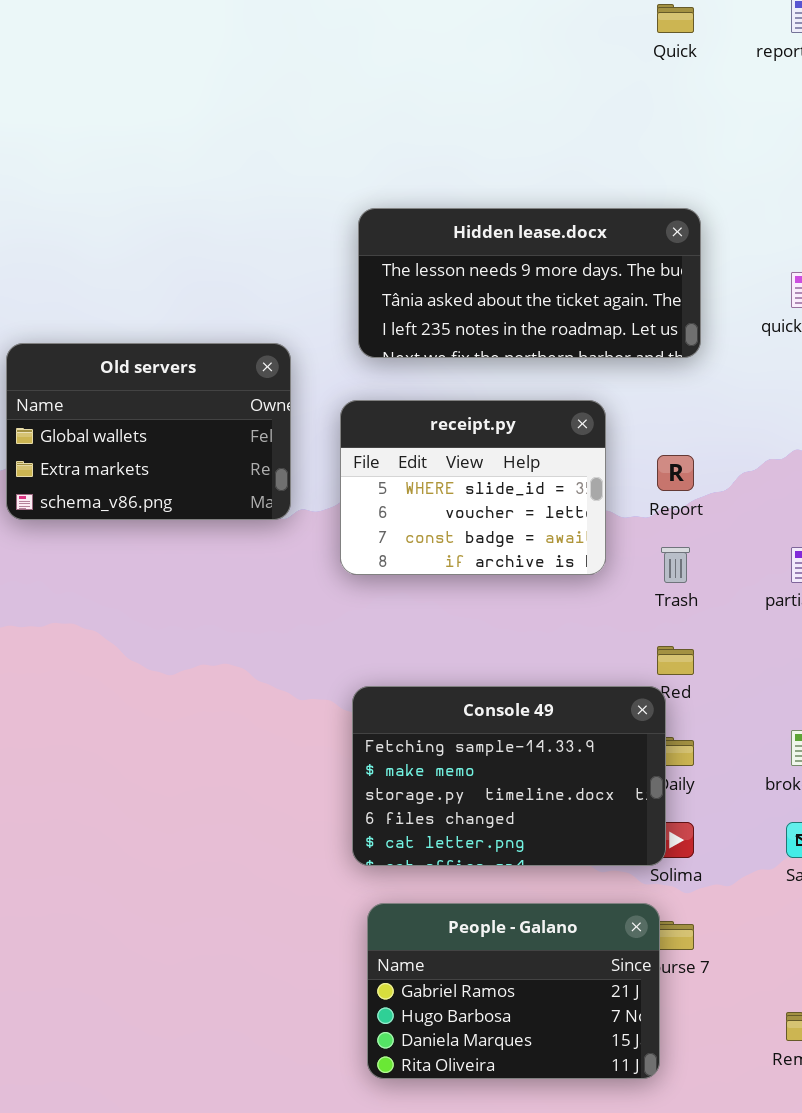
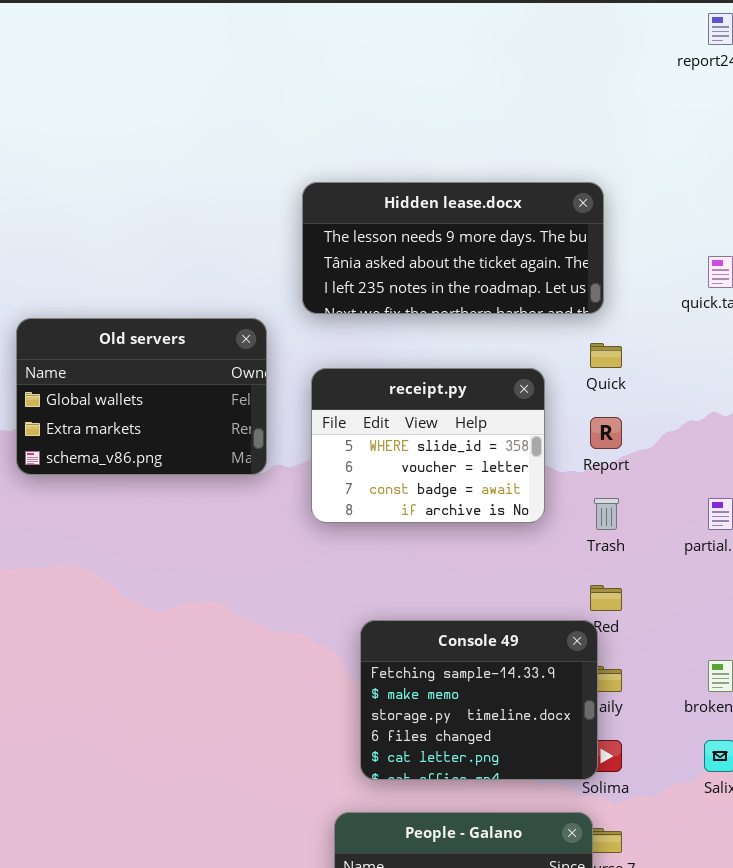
Quick: [657,4,694,33] -> [590,343,622,368], moved
Hidden lease.docx: [358,208,701,358] -> [302,182,604,314], moved
Console 49: [352,686,666,866] -> [360,620,598,780], resized

